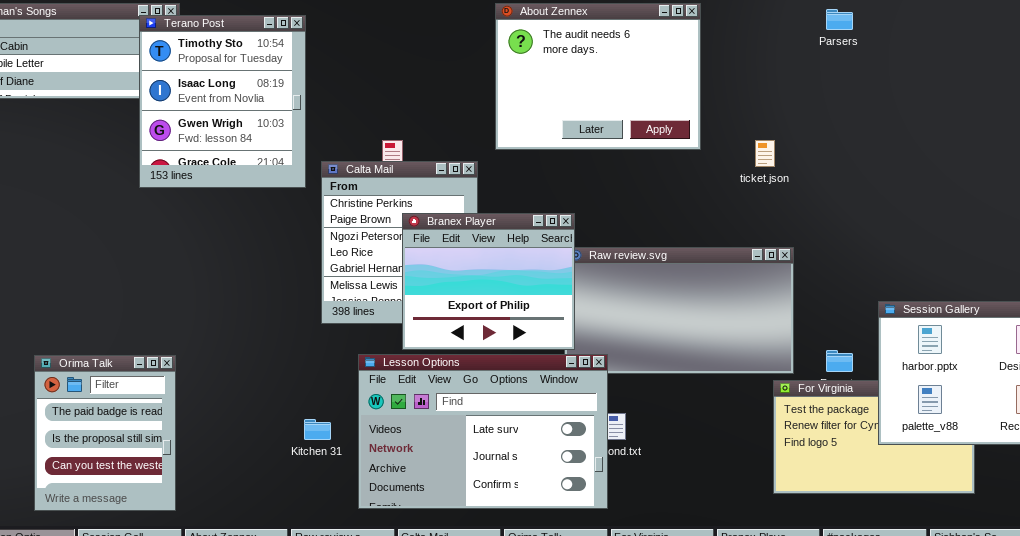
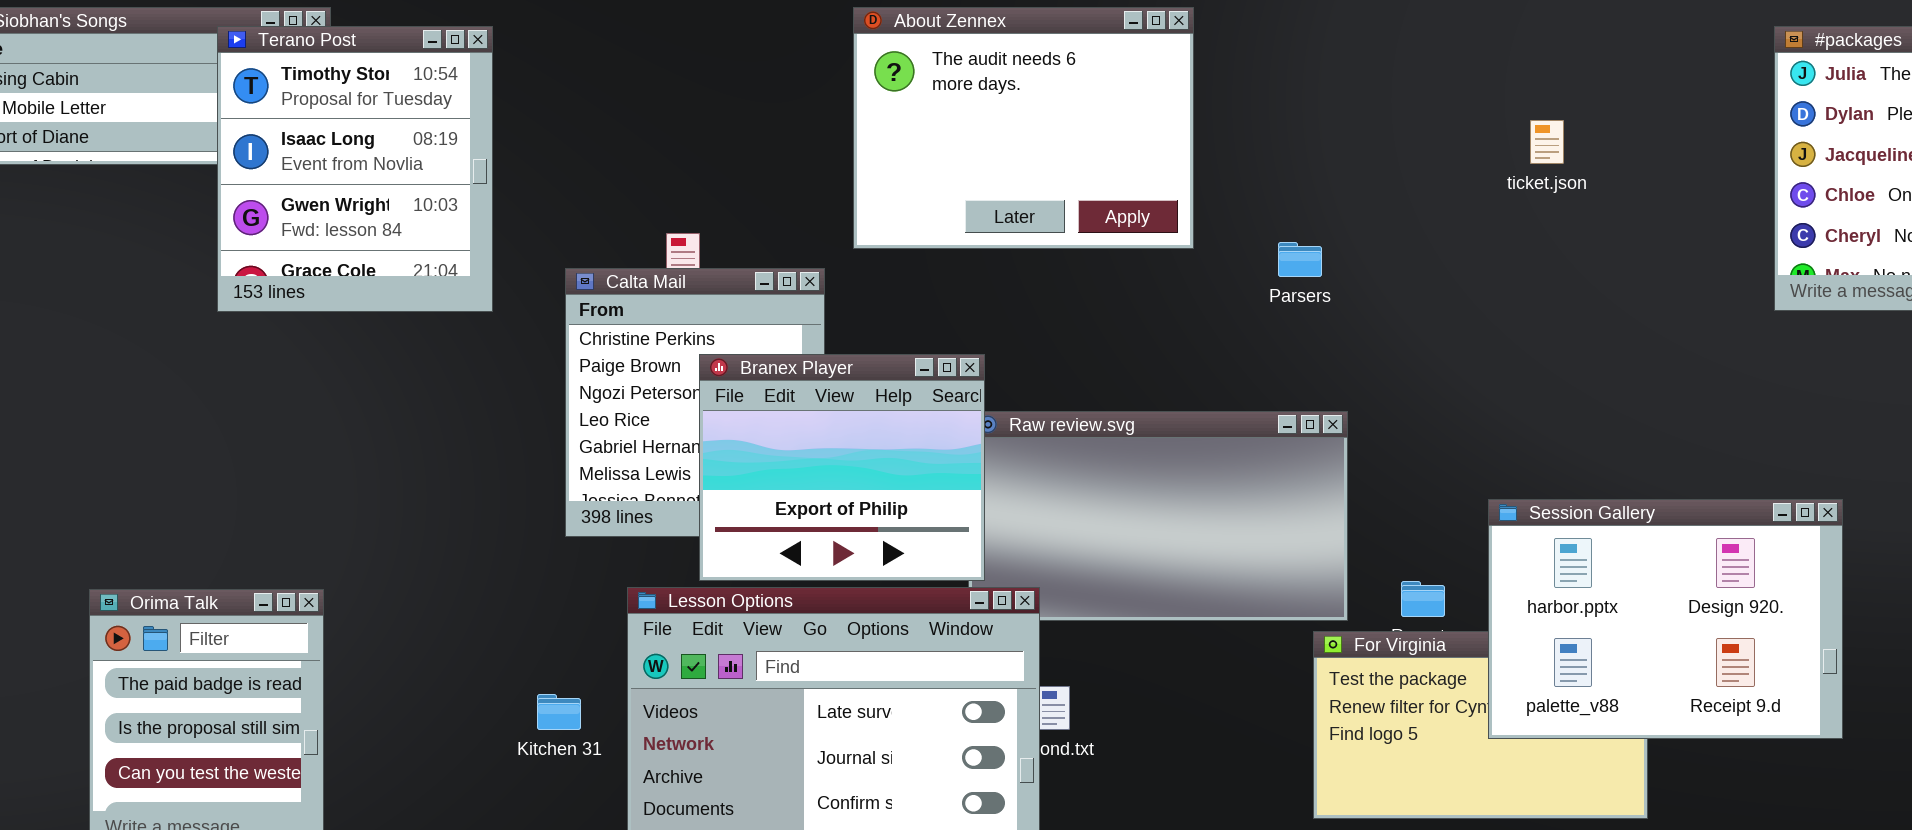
Parsers: [826,9,853,30] -> [1278,242,1322,277], moved
Terano Post: [139,15,306,188] -> [217,26,493,312], moved
ticket.json: [755,140,775,167] -> [1530,120,1564,164], moved

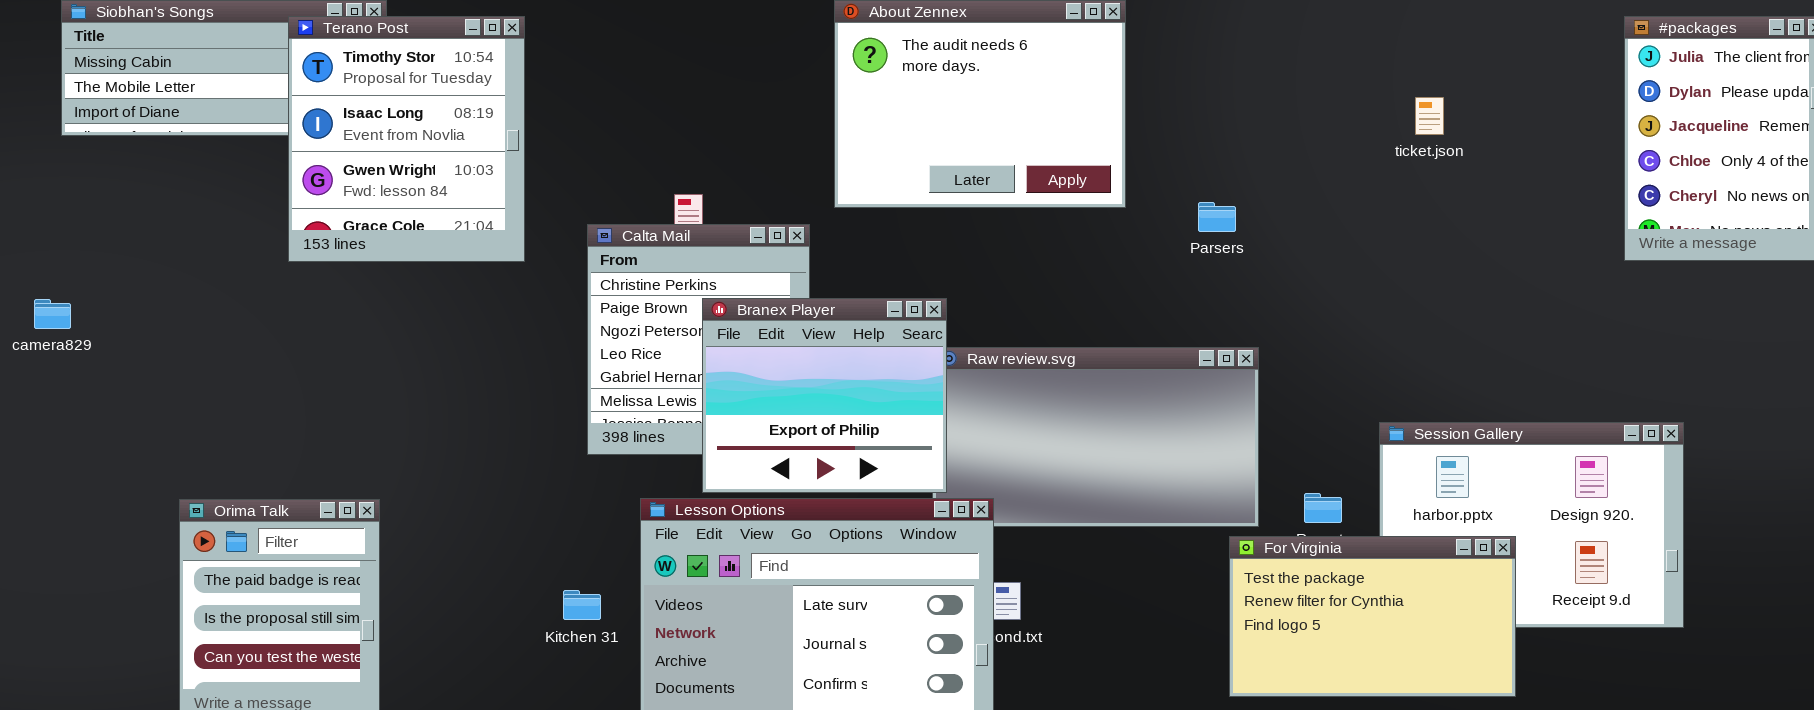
For Virginia: [1313,631,1648,819] -> [1229,536,1516,697], raised

